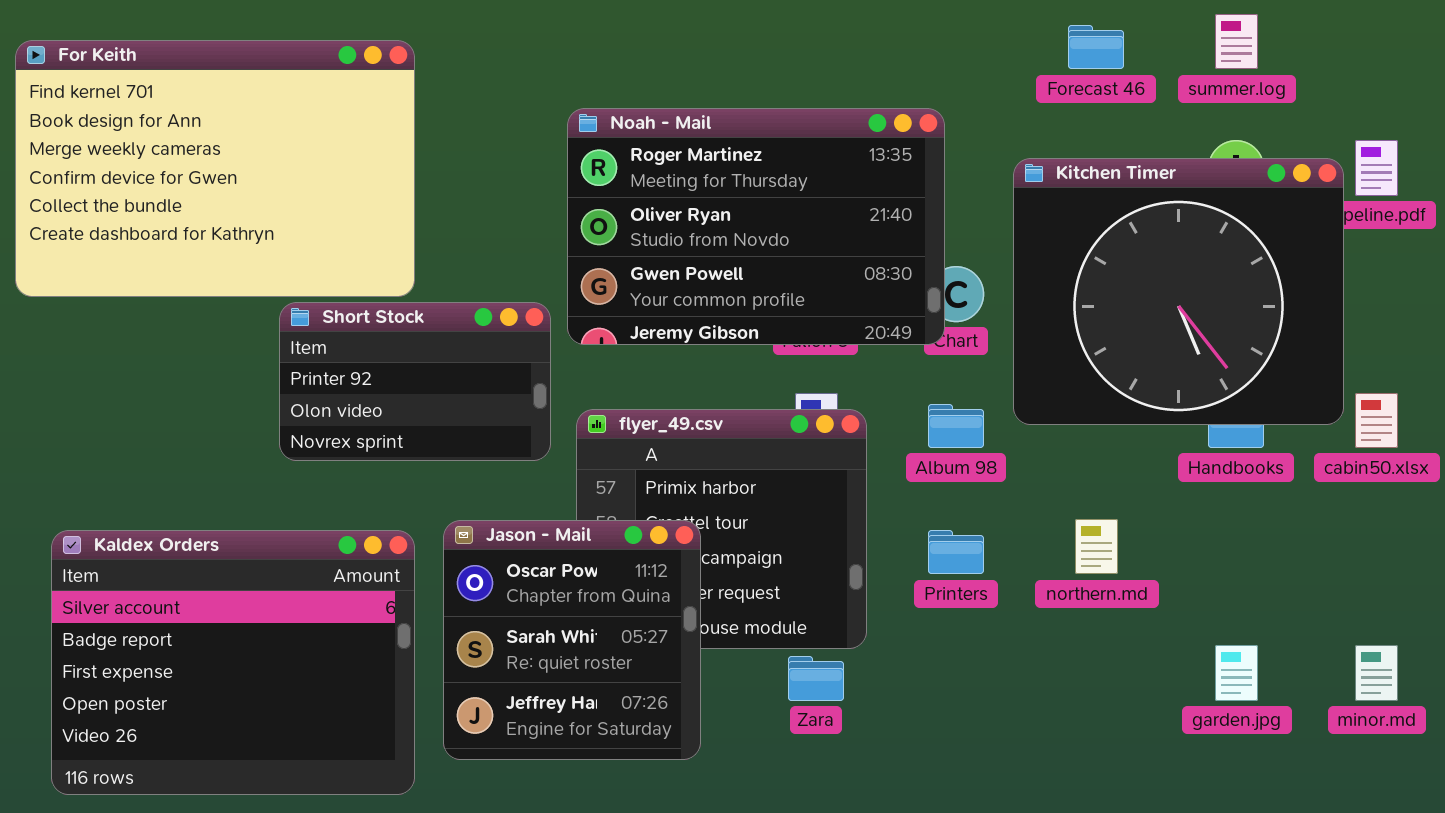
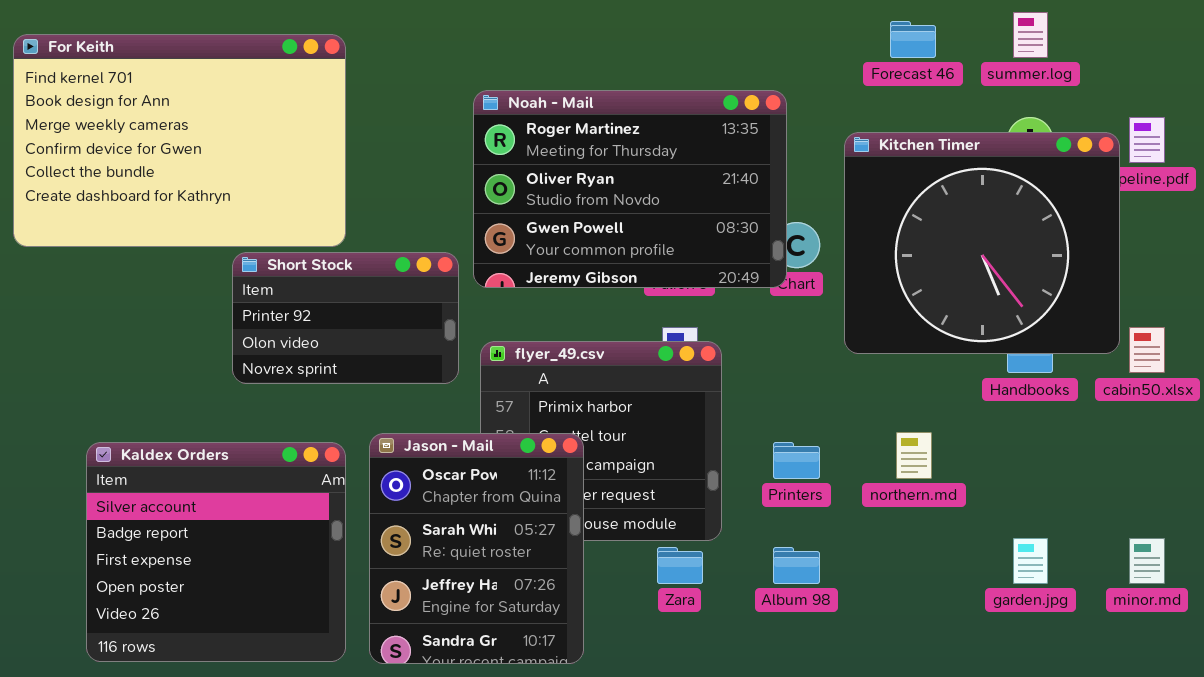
Album 98: [928,404,984,448] -> [773,547,820,584], moved
Jason - Mail: [443,520,701,760] -> [369,433,584,664], resized
Kaldex Orders: [51,530,415,795] -> [86,442,346,662], resized

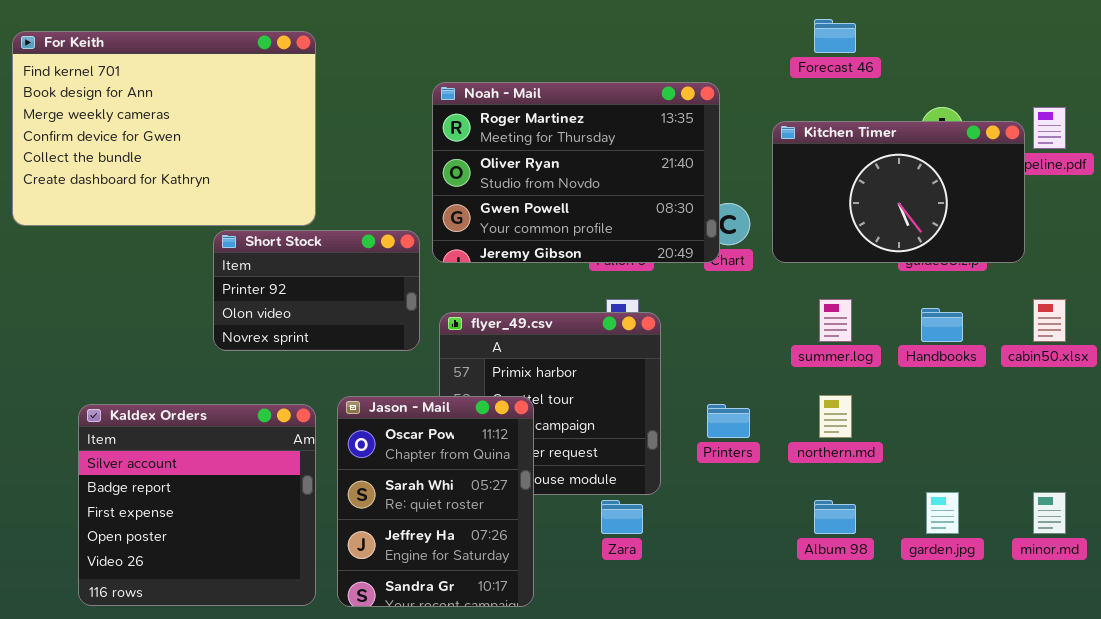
summer.log: [1013,12,1048,58] -> [819,299,852,342], moved
Kitchen Timer: [844,132,1120,354] -> [772,121,1025,263], resized
Album 98: [773,547,820,584] -> [814,500,856,534], moved

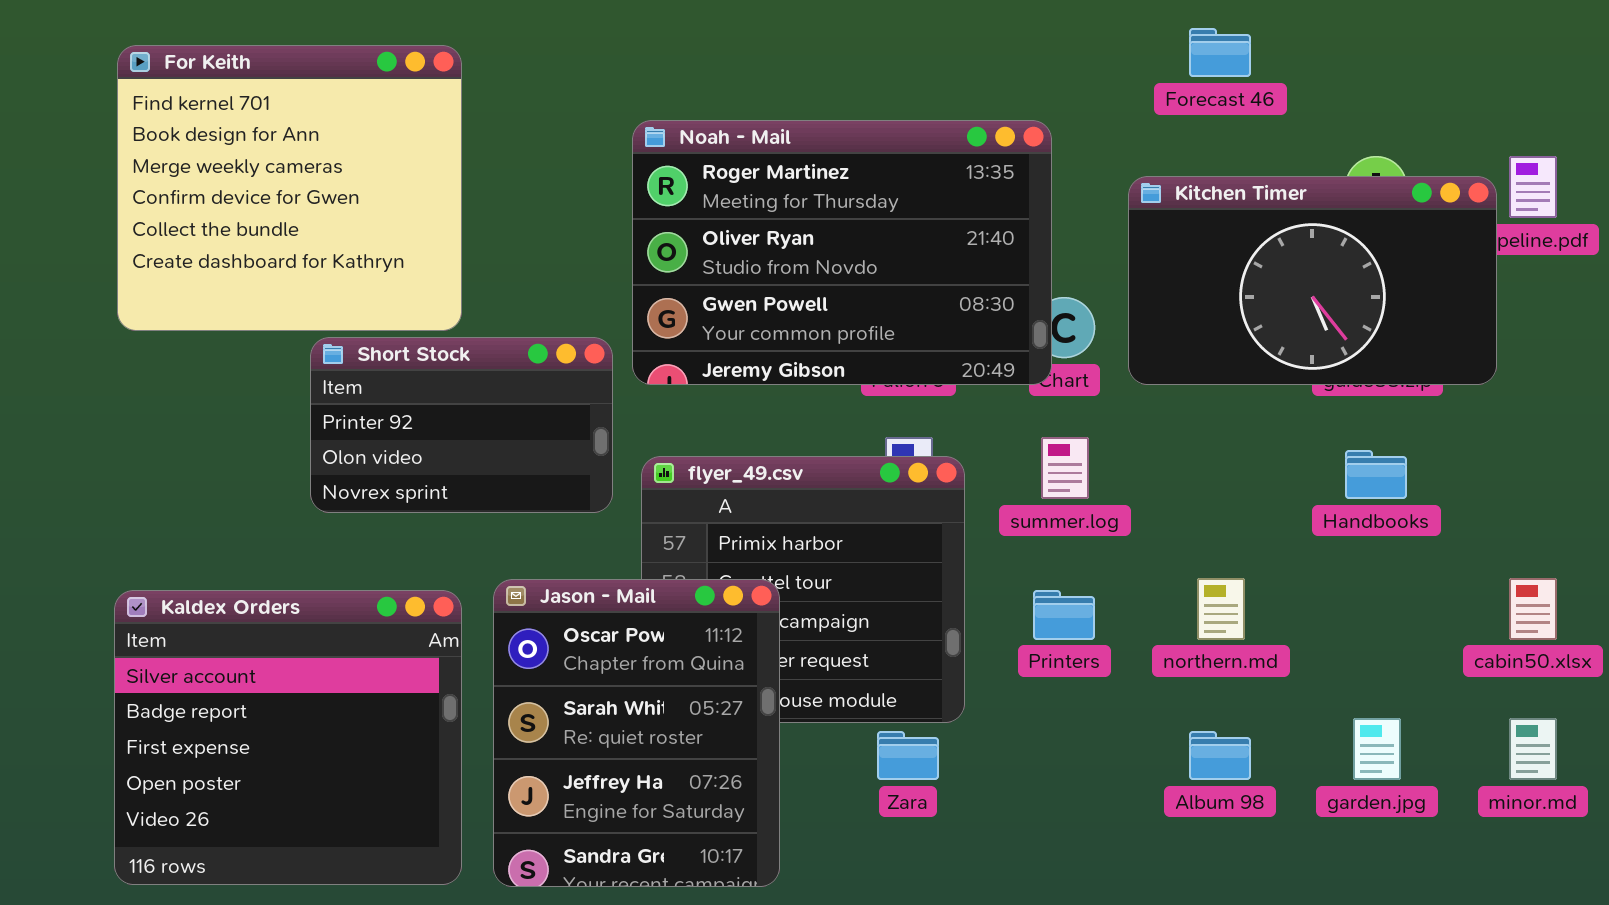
For Keith: [12,31,316,226] -> [117,45,462,331], resized
summer.log: [819,299,852,342] -> [1041,437,1089,499], moved
cabin50.xlsx: [1033,299,1066,342] -> [1509,578,1557,640], moved

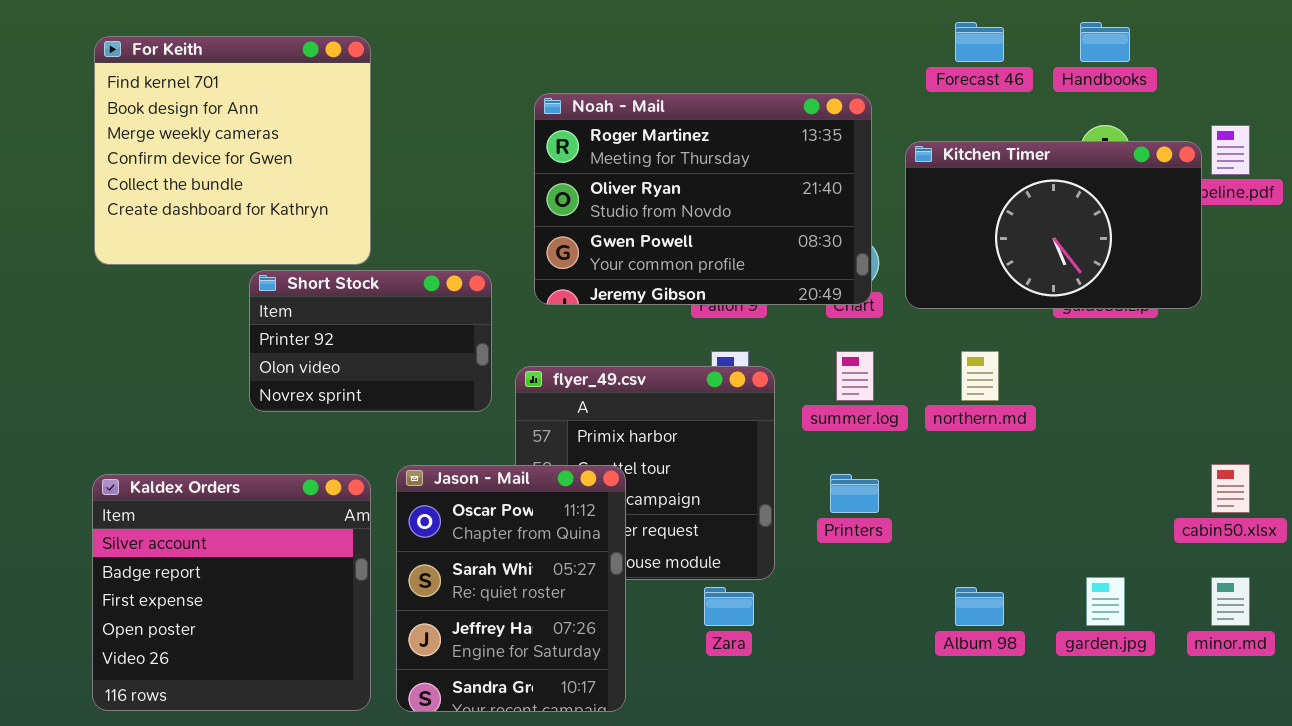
Noah - Mail: [632,120,1052,385] -> [534,93,872,305], moved
Handbooks: [1345,450,1407,499] -> [1080,22,1130,62], moved
northern.md: [1197,578,1245,640] -> [961,351,999,401], moved

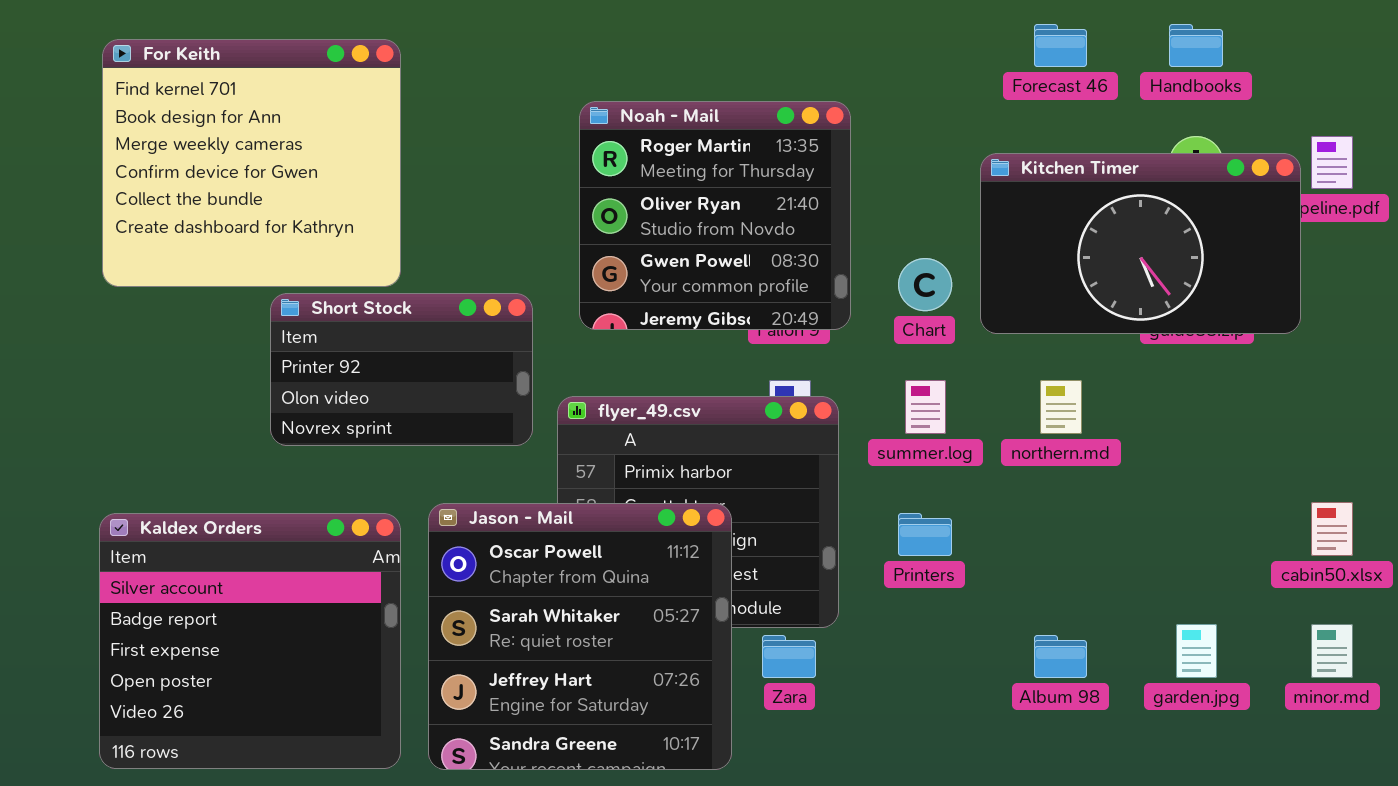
Noah - Mail: [534,93,872,305] -> [579,101,851,330], resized
Jason - Mail: [396,465,626,712] -> [428,503,732,770], resized

